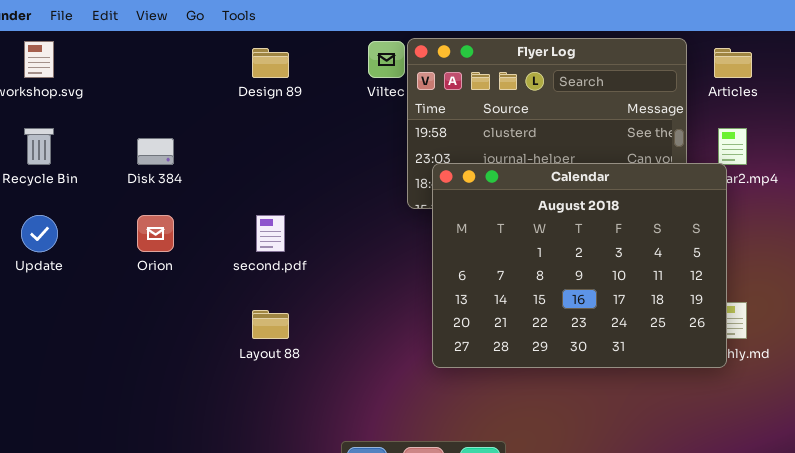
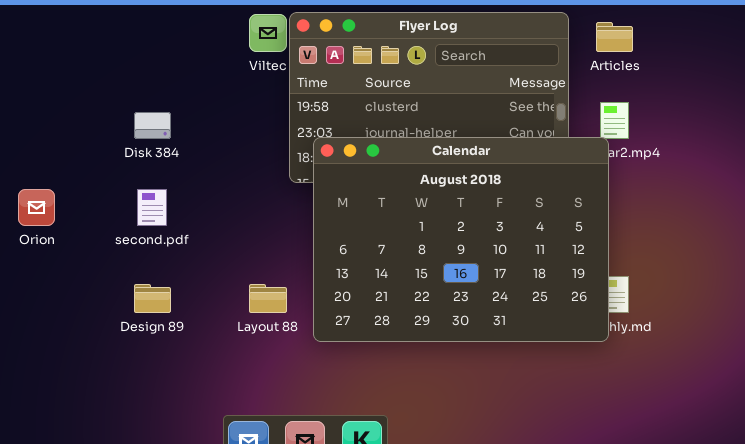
Design 89: [252,48,289,78] -> [134,284,171,313], moved
Disk 384: [137,138,174,165] -> [134,112,171,139], moved
Layout 88: [252,310,289,339] -> [249,284,287,313], moved

